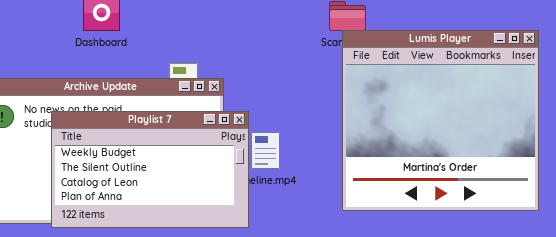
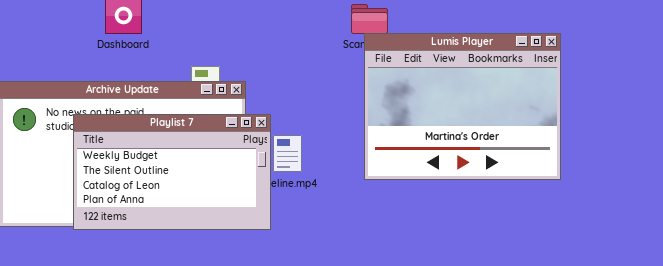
Lumis Player: [342,30,539,211] -> [364,33,561,180], resized

